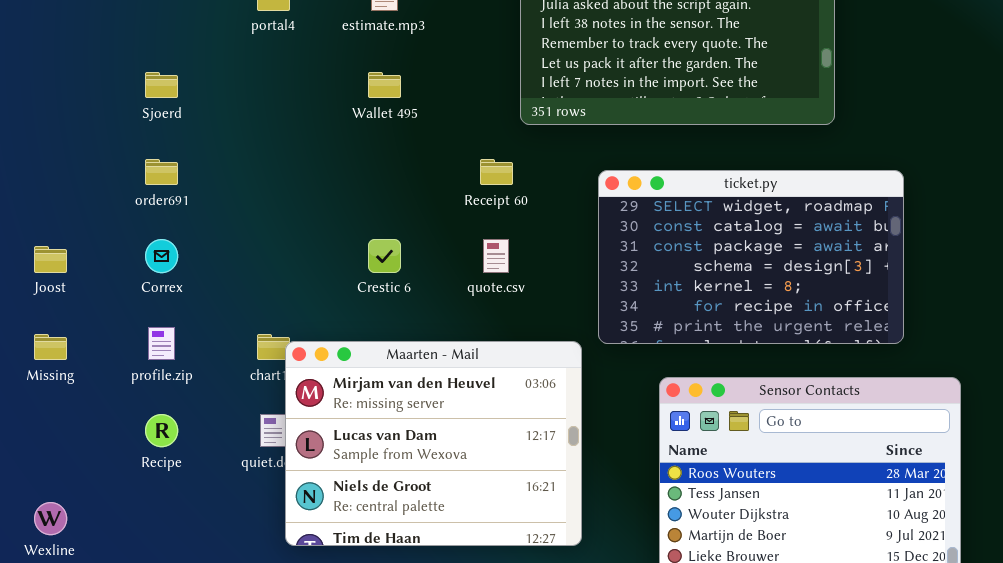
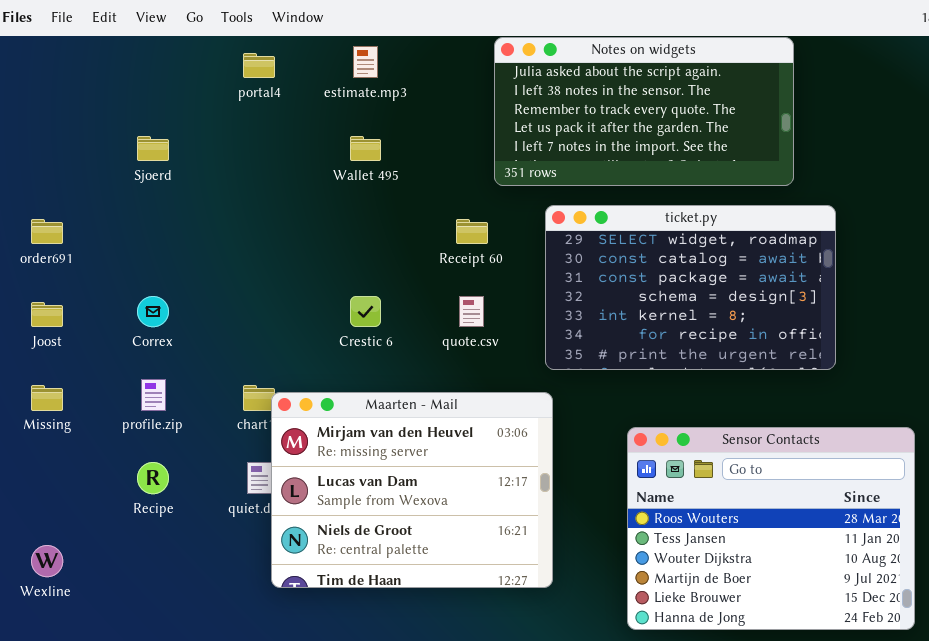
order691: [145,159,178,185] -> [31,219,63,244], moved
ticket.py: [598,170,904,344] -> [545,205,836,370], moved

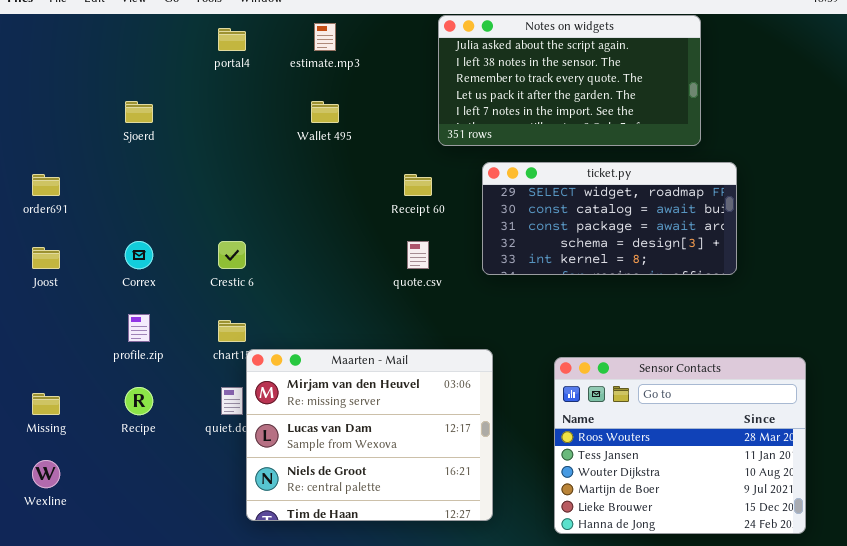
ticket.py: [545,205,836,370] -> [482,162,737,275], resized
Crestic 6: [350,296,381,327] -> [218,241,246,269], moved
Missing: [31,385,63,411] -> [32,393,60,415], moved
Maarten - Mail: [271,392,553,588] -> [246,349,493,521], moved

